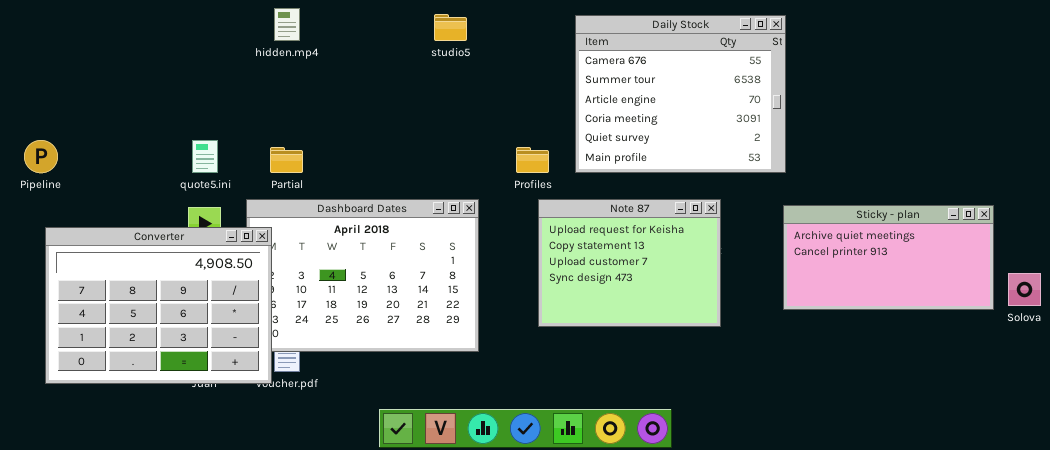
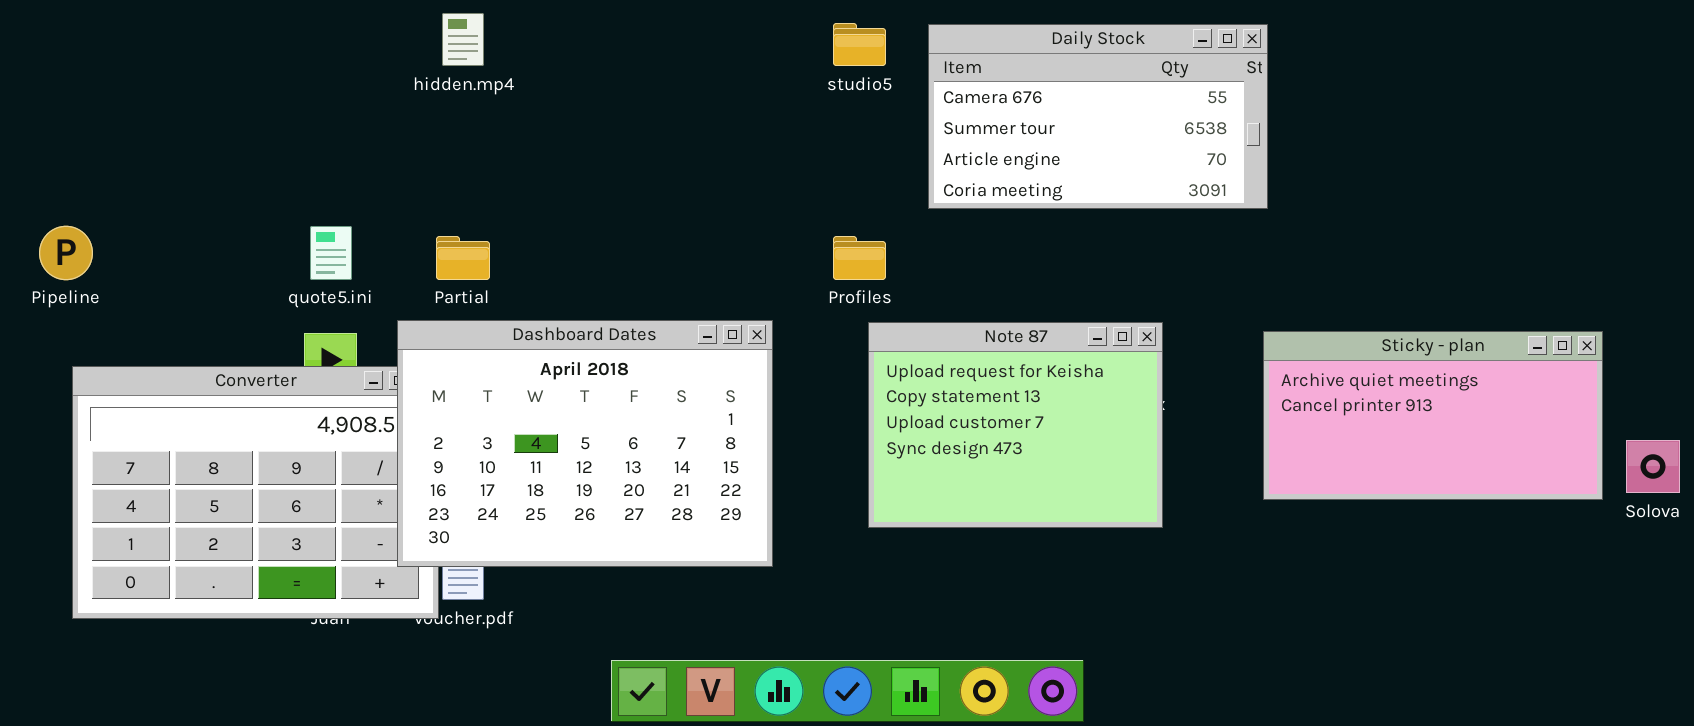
studio5: [434,14,467,41] -> [833,23,886,66], moved
Daily Stock: [575,15,786,173] -> [928,24,1268,209], resized
Dashboard Dates: [246,199,479,352] -> [397,320,773,567], raised

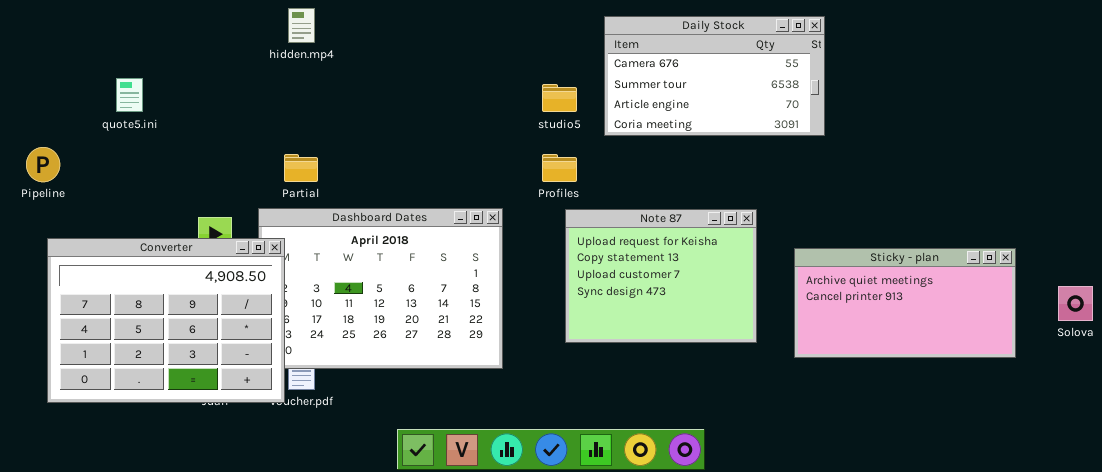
studio5: [833,23,886,66] -> [542,84,577,112], moved
quote5.ini: [310,226,352,280] -> [116,78,143,112], moved
Sticky - plan: [1263,331,1603,500] -> [794,248,1016,358], moved
Converter: [72,366,439,619] -> [47,238,285,403], raised

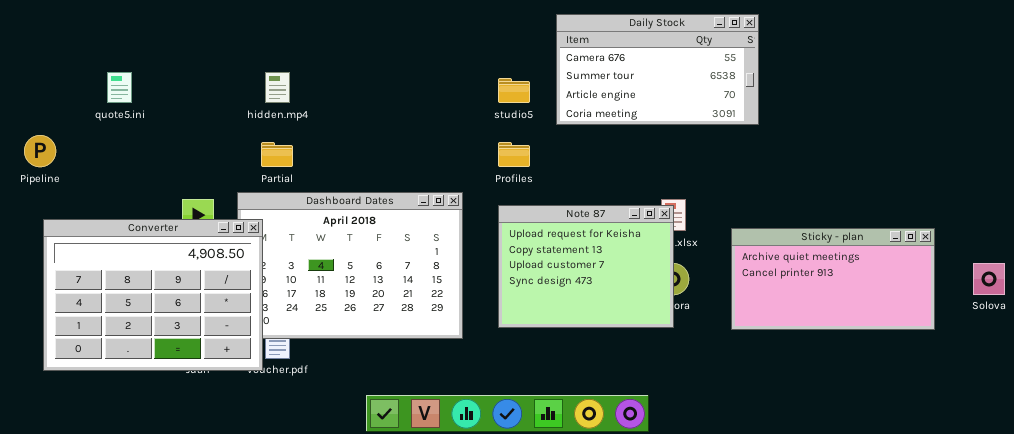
hidden.mp4: [288,8,315,43] -> [265,72,290,103], moved
Note 87: [565,209,757,343] -> [498,205,674,328], moved

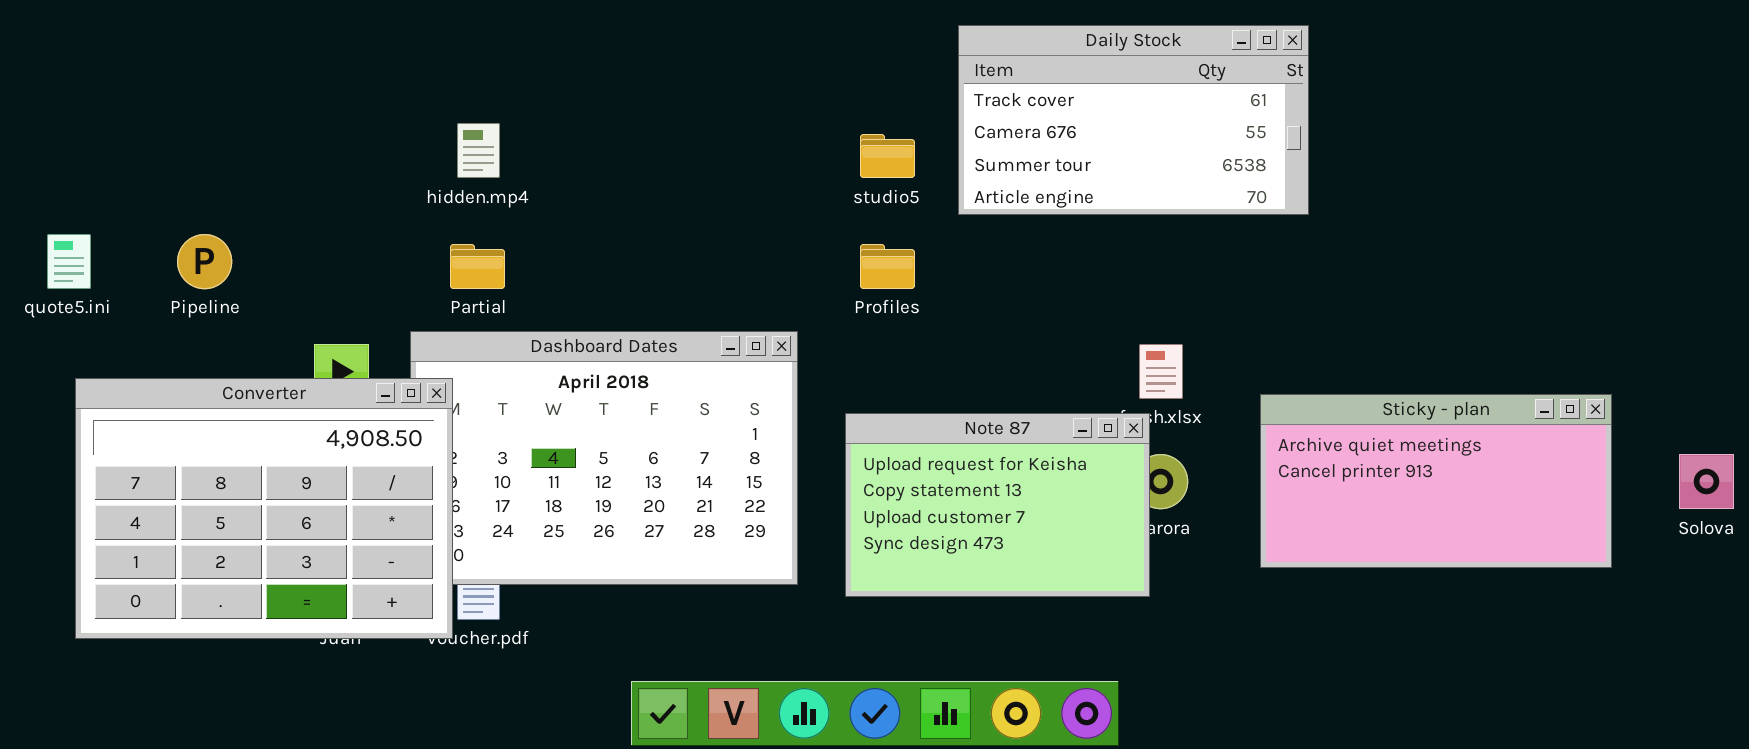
Daily Stock: [556,14,759,125] -> [958,25,1309,215], scrolled up 1 row
quote5.ini: [107,72,132,103] -> [47,234,91,289], moved
Pipeline: [24,135,56,167] -> [177,234,232,289], moved
Note 87: [498,205,674,328] -> [845,413,1150,597], moved, resized

